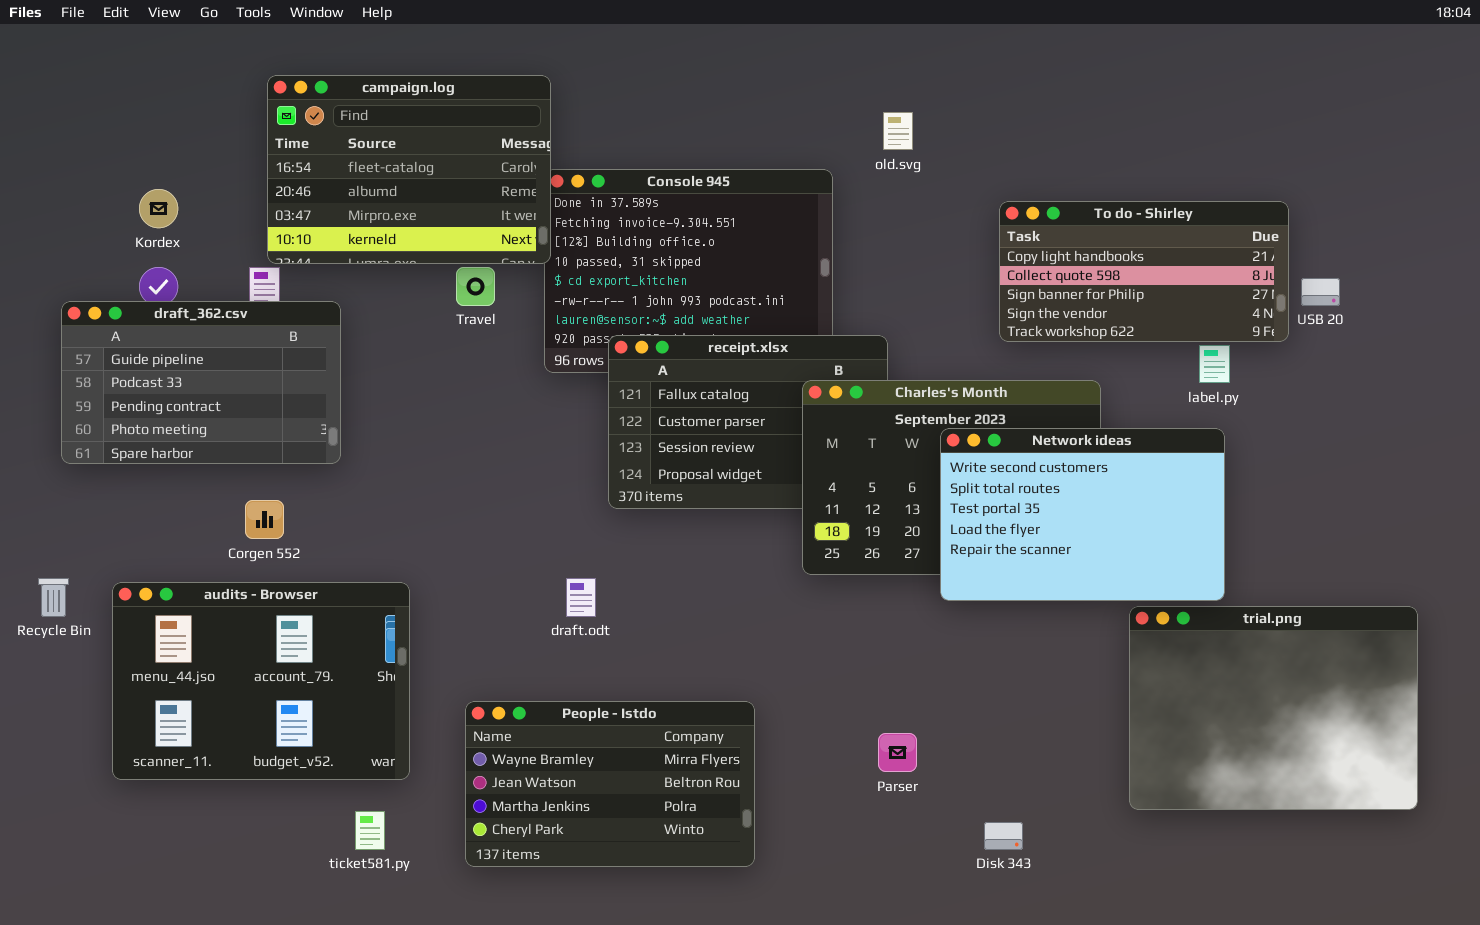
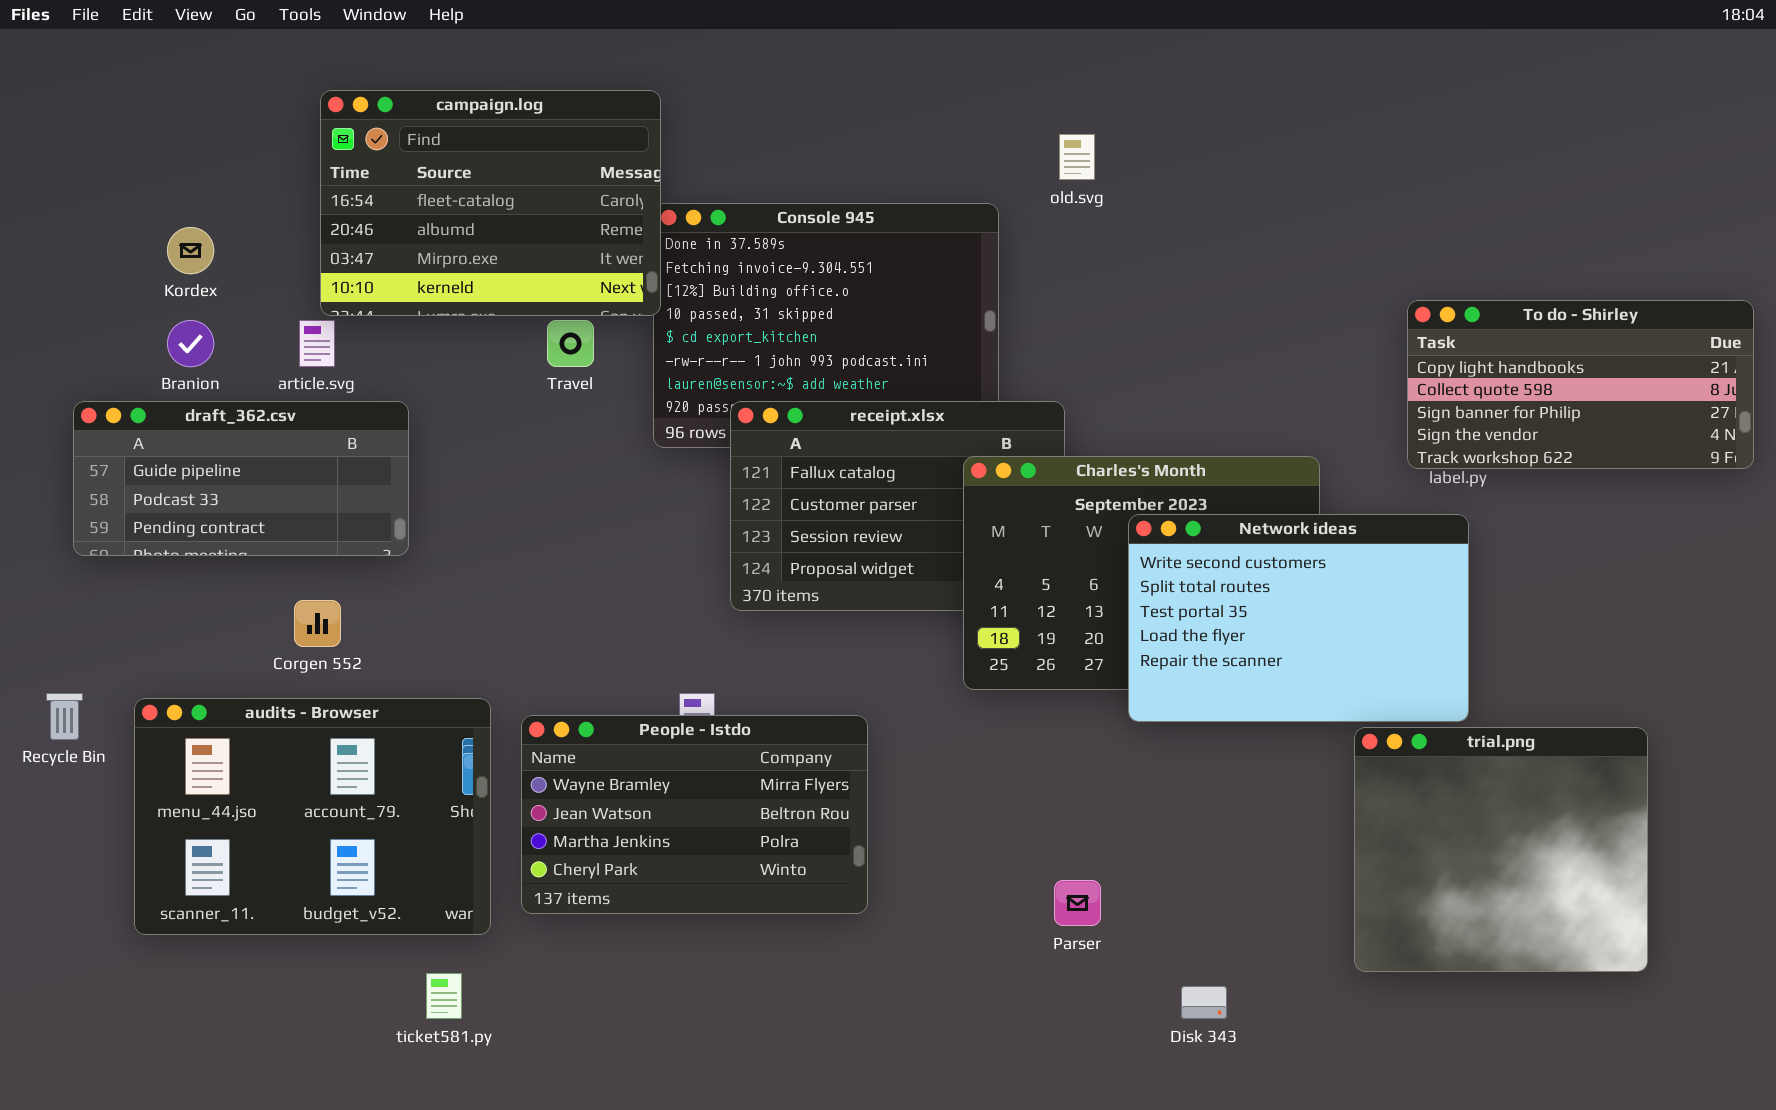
To do - Shirley: [999,201,1289,342] -> [1407,300,1754,469], moved
draft_362.csv: [61,301,341,464] -> [73,401,409,556], resized
trial.png: [1129,606,1418,810] -> [1354,727,1648,972], resized
People - Istdo: [465,701,755,867] -> [521,715,868,914], moved

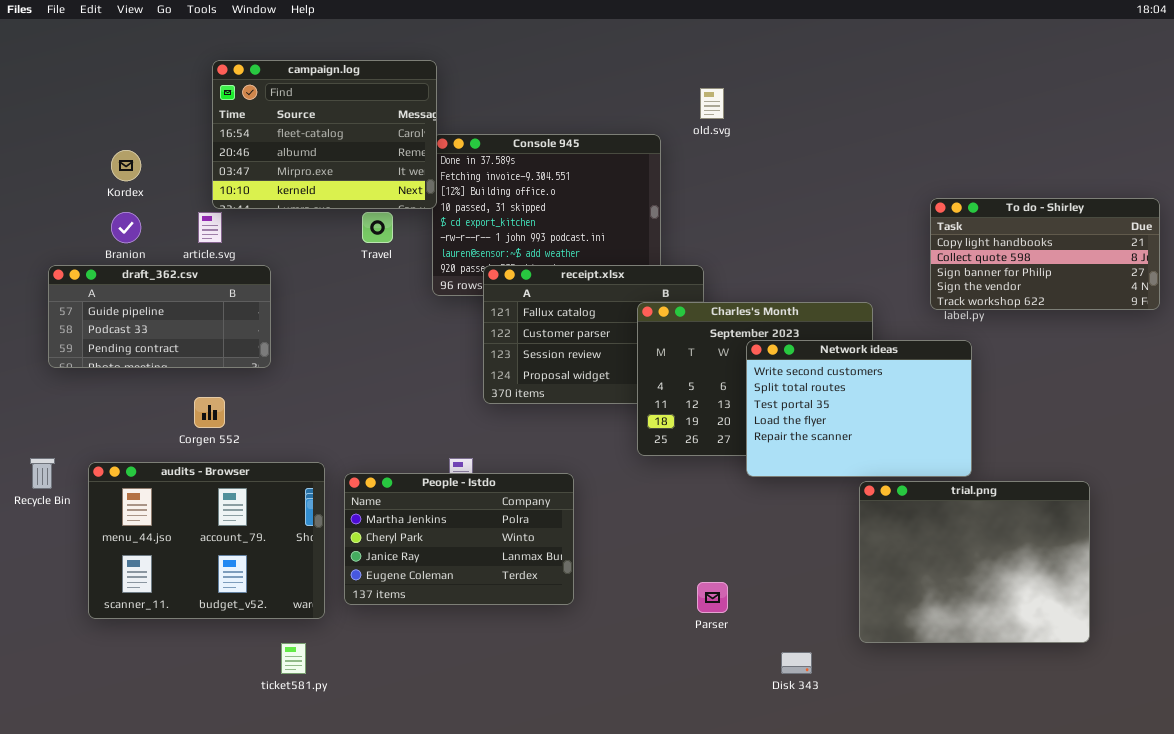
People - Istdo: [521,715,868,914] -> [344,473,574,605], scrolled down 2 rows
trial.png: [1354,727,1648,972] -> [859,481,1090,643], resized

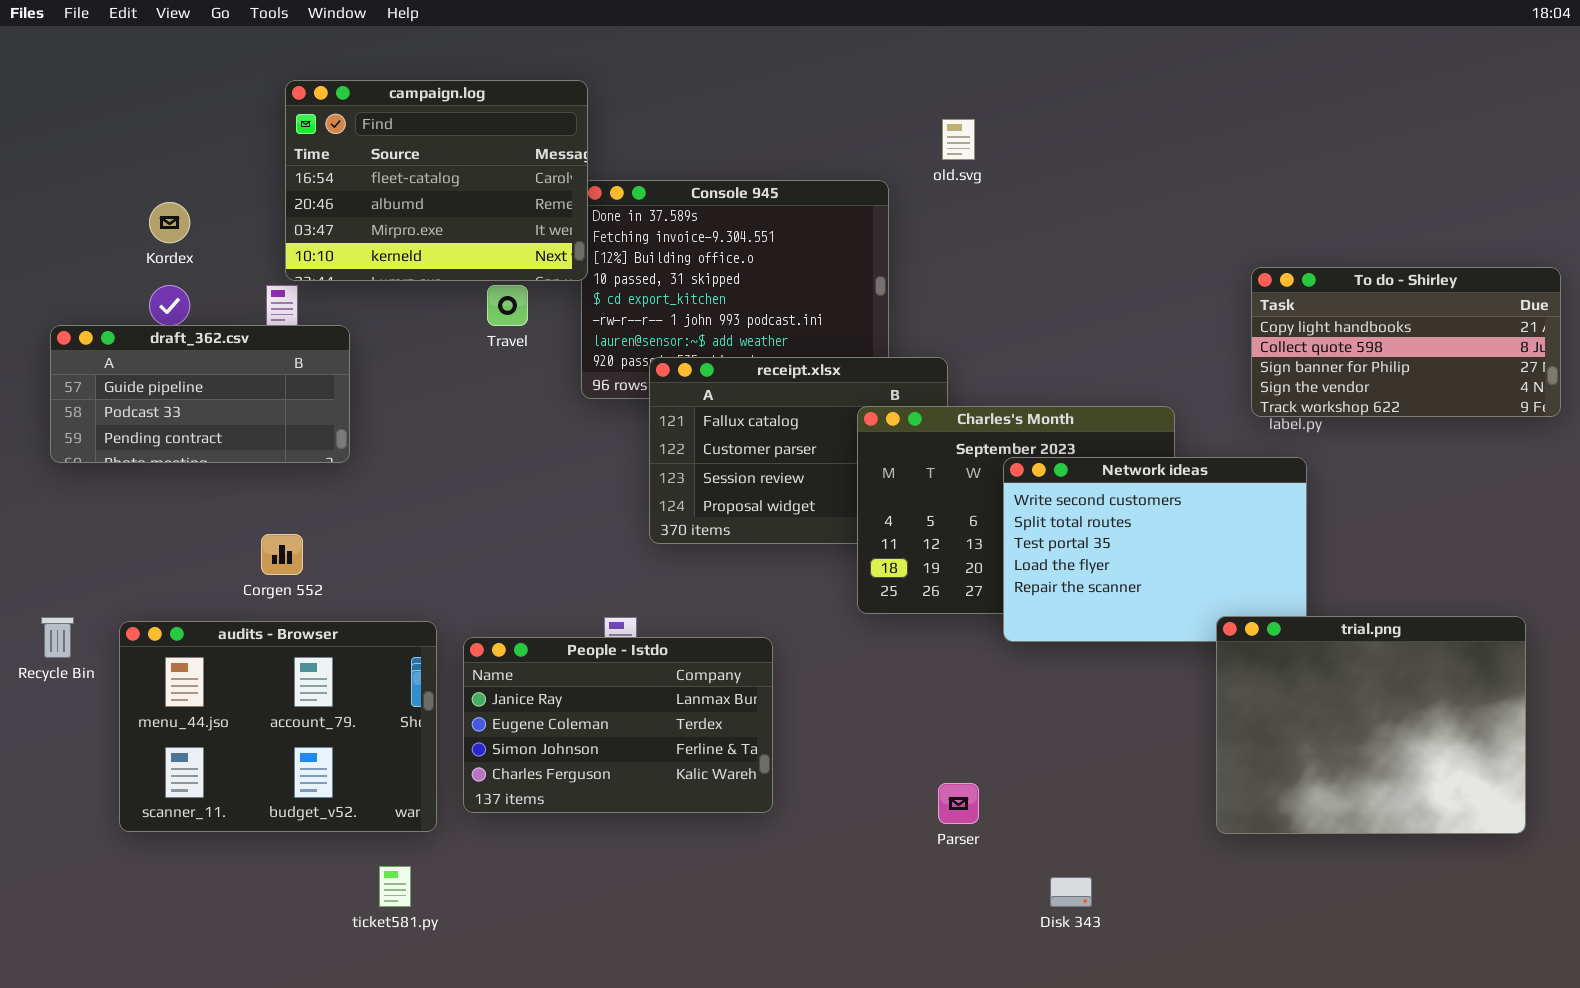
draft_362.csv: [48,265,271,368] -> [50,325,350,463], moved
People - Istdo: [344,473,574,605] -> [463,637,773,813], scrolled down 2 rows
trial.png: [859,481,1090,643] -> [1216,616,1526,834], moved

